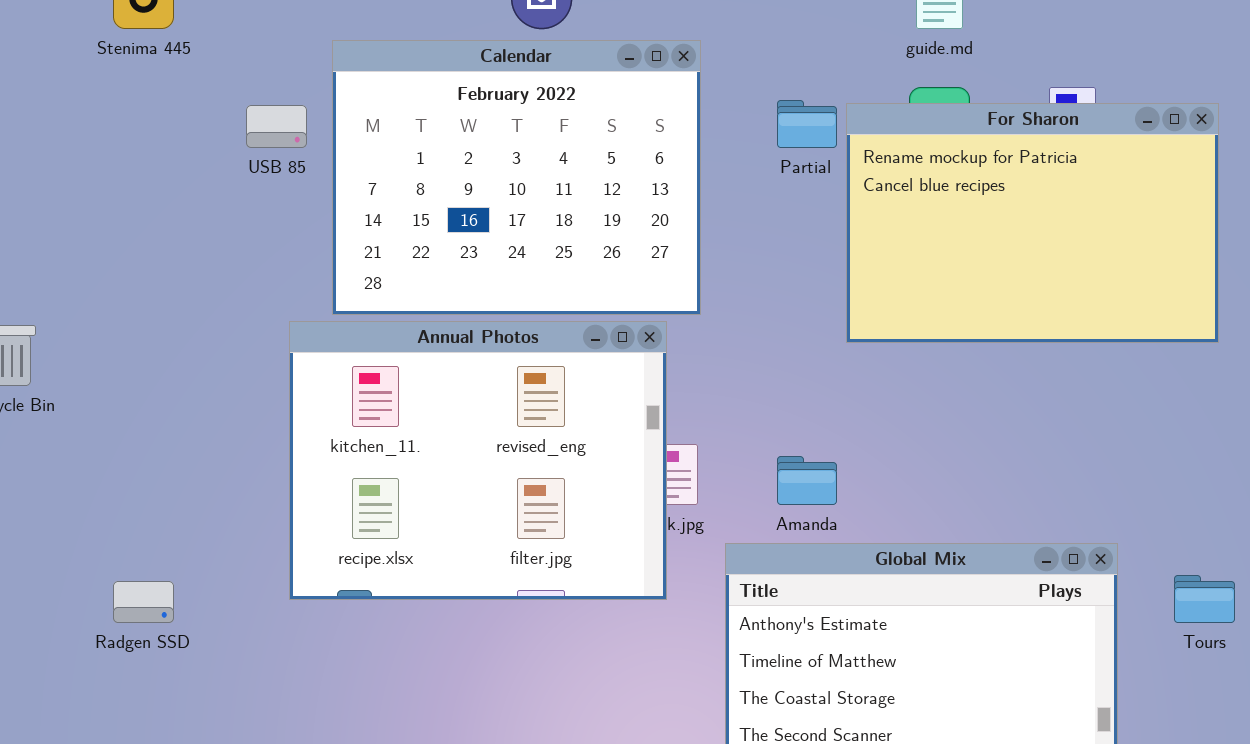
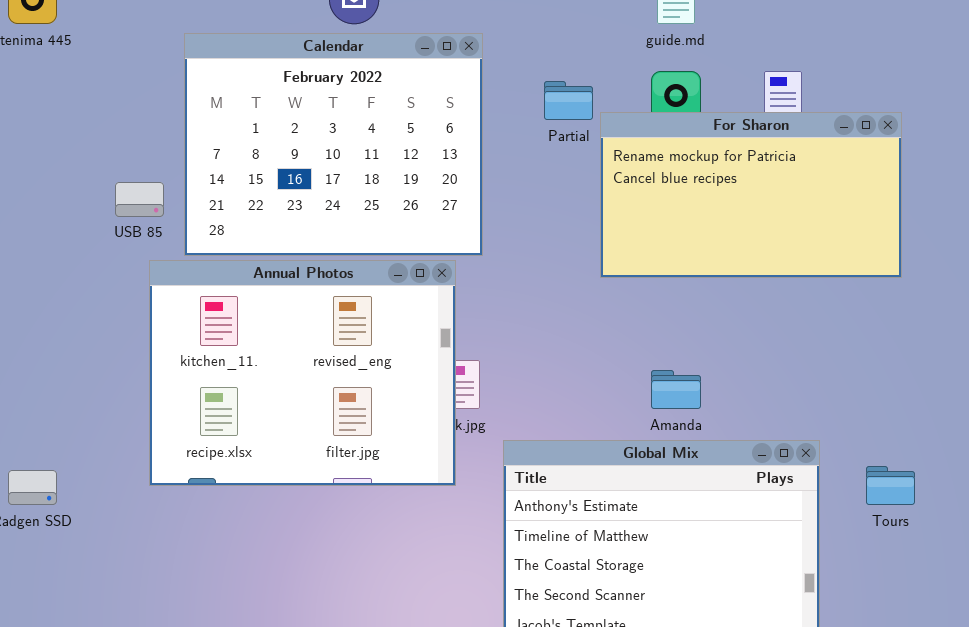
For Sharon: [846,103,1219,343] -> [600,112,902,278], resized
USB 85: [246,105,307,148] -> [115,182,164,217], moved
Amanda: [777,456,837,505] -> [651,370,701,409], moved

